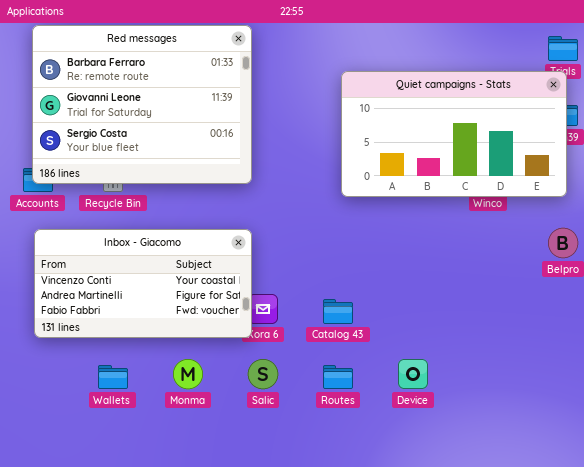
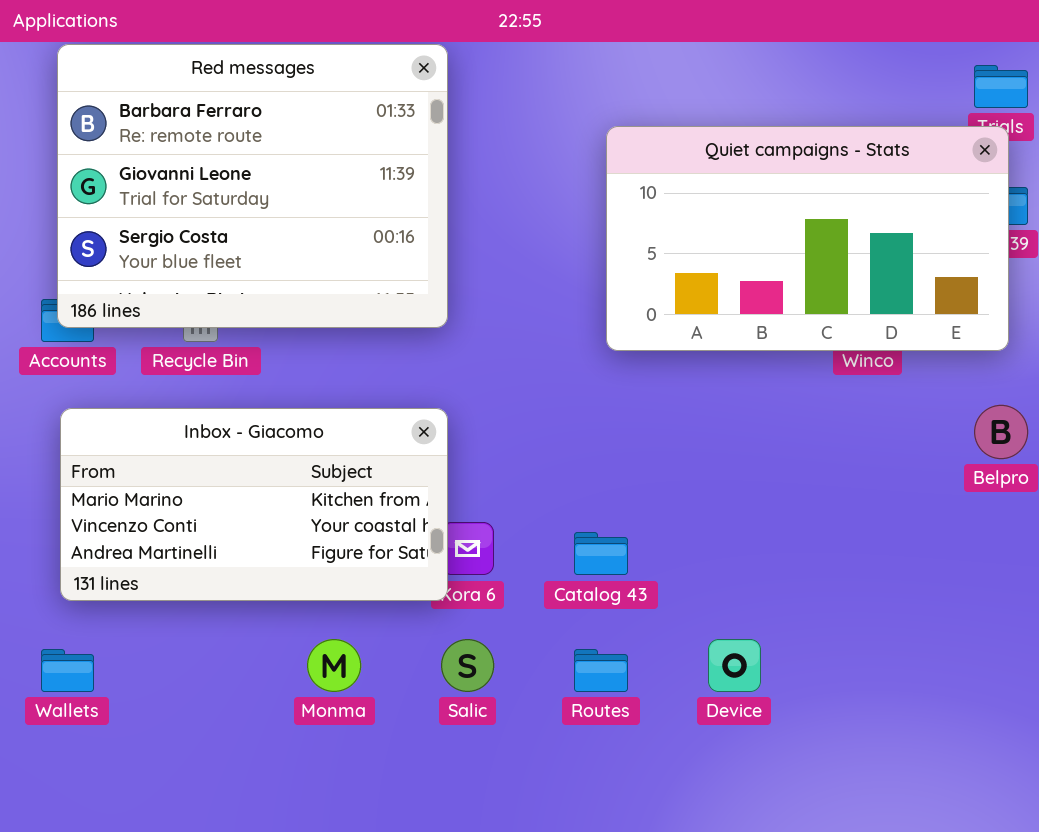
Inbox - Giacomo: [34,229,252,338] -> [60,408,448,601], scrolled up 1 row
Wallets: [98,365,128,389] -> [41,649,94,692], moved

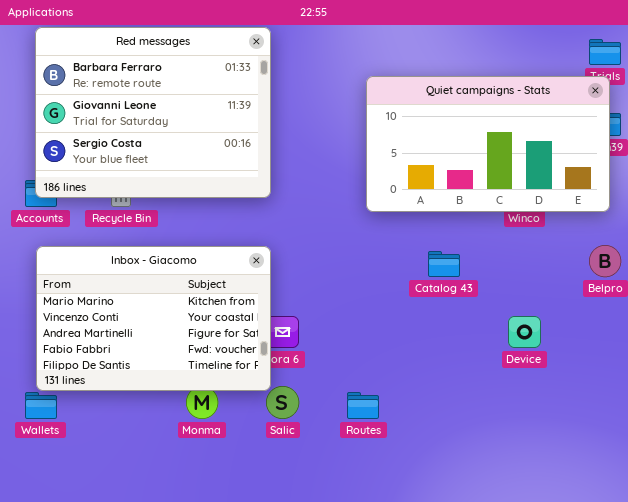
Inbox - Giacomo: [60,408,448,601] -> [36,246,271,391], resized
Catalog 43: [574,532,628,575] -> [428,251,460,277], moved
Device: [708,639,761,692] -> [508,316,541,348], moved

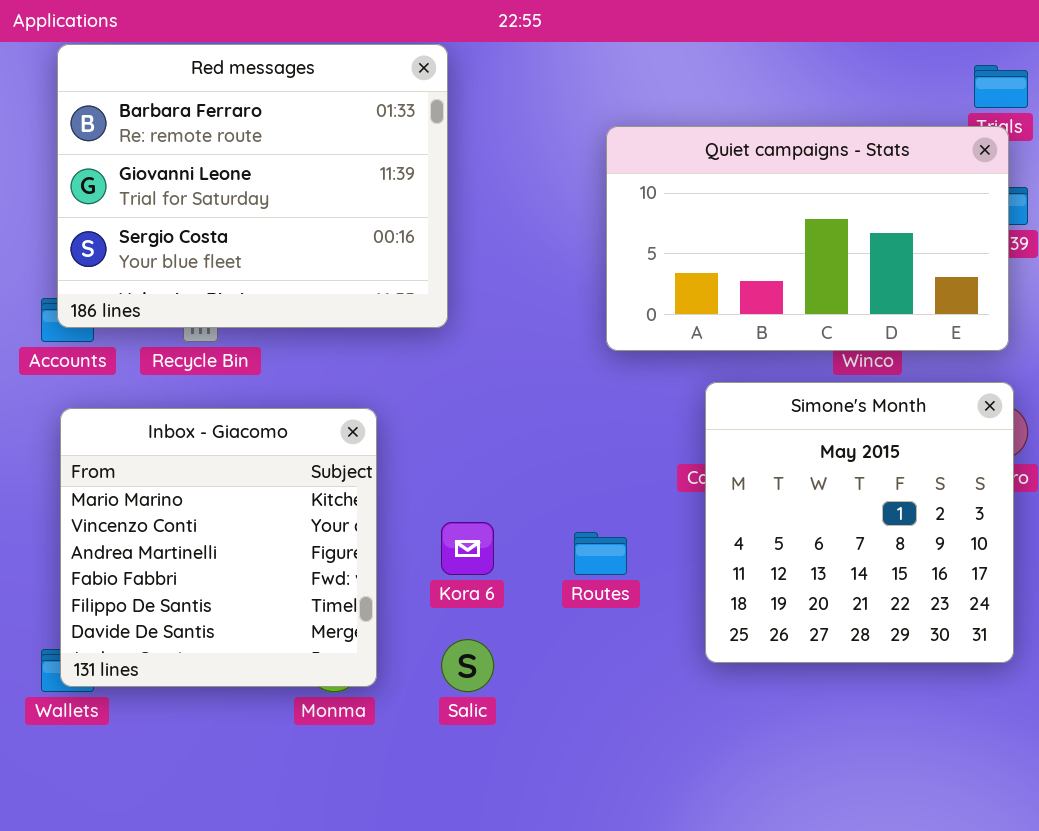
Simone's Month: none -> [705,382,1014,663], opened
Inbox - Giacomo: [36,246,271,391] -> [60,408,377,687], resized
Routes: [347,392,379,419] -> [574,532,627,575], moved

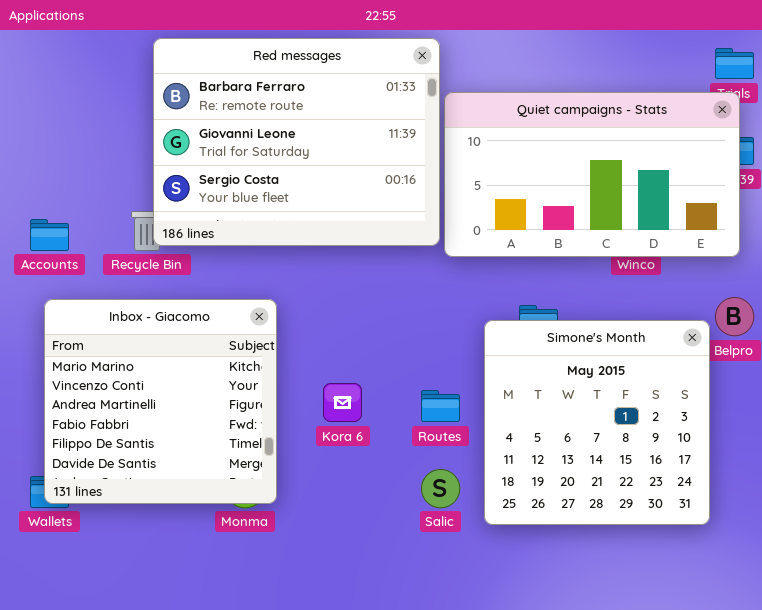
Red messages: [57,44,448,328] -> [153,38,440,246], moved
Simone's Month: [705,382,1014,663] -> [484,320,710,525], moved
Salic: [441,639,494,692] -> [421,469,460,508], moved

